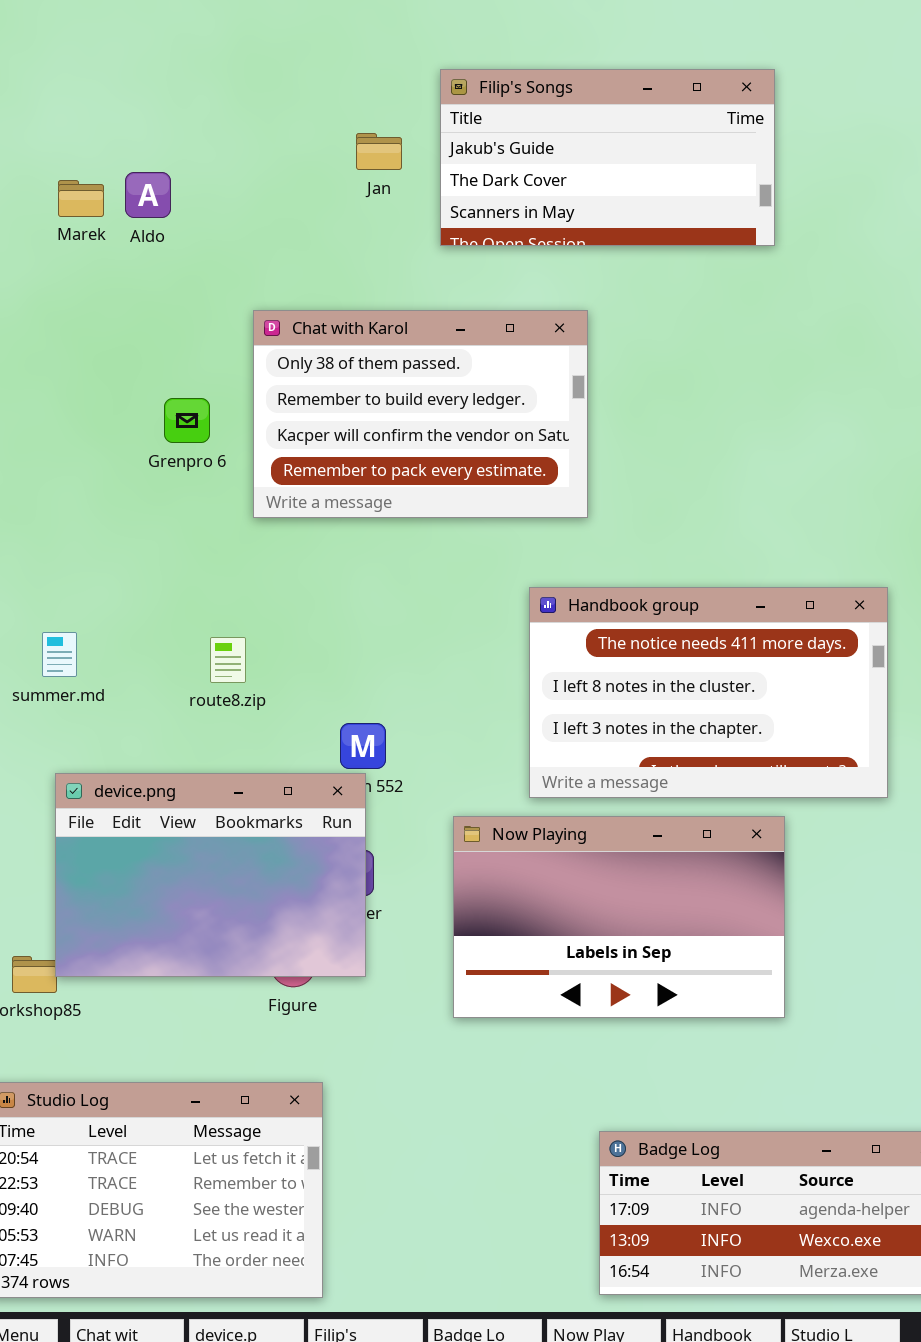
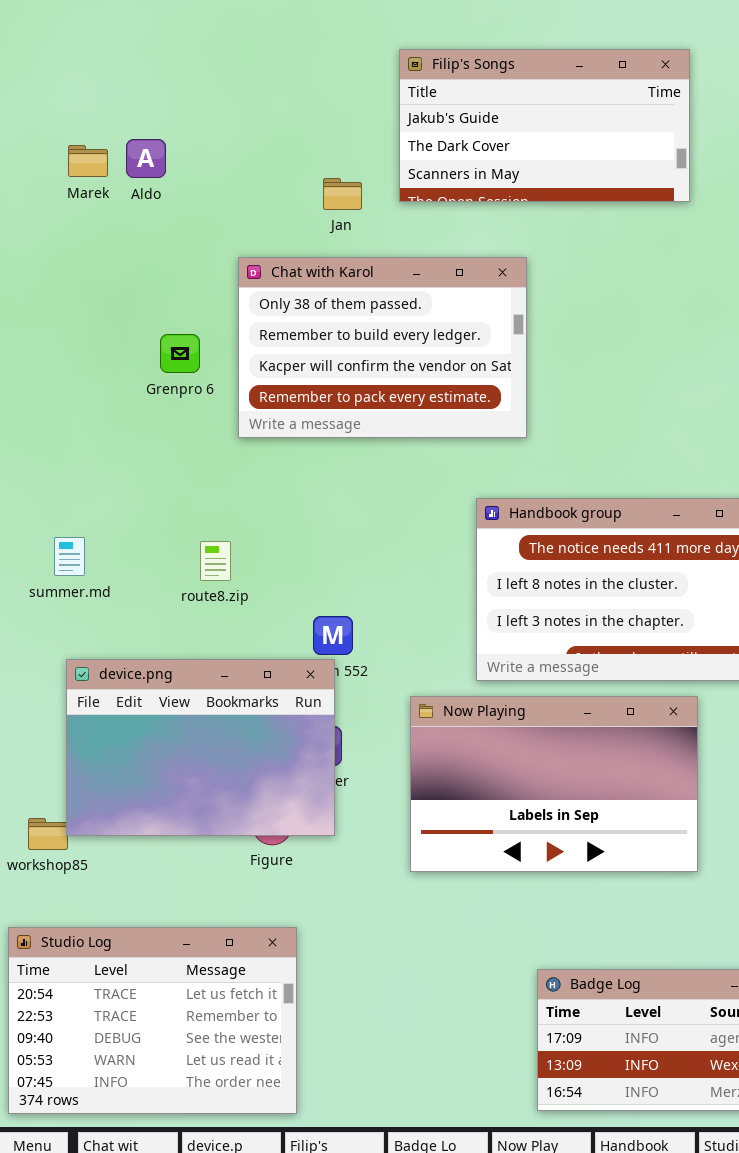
Jan: [356,133,402,170] -> [323,178,362,210], moved

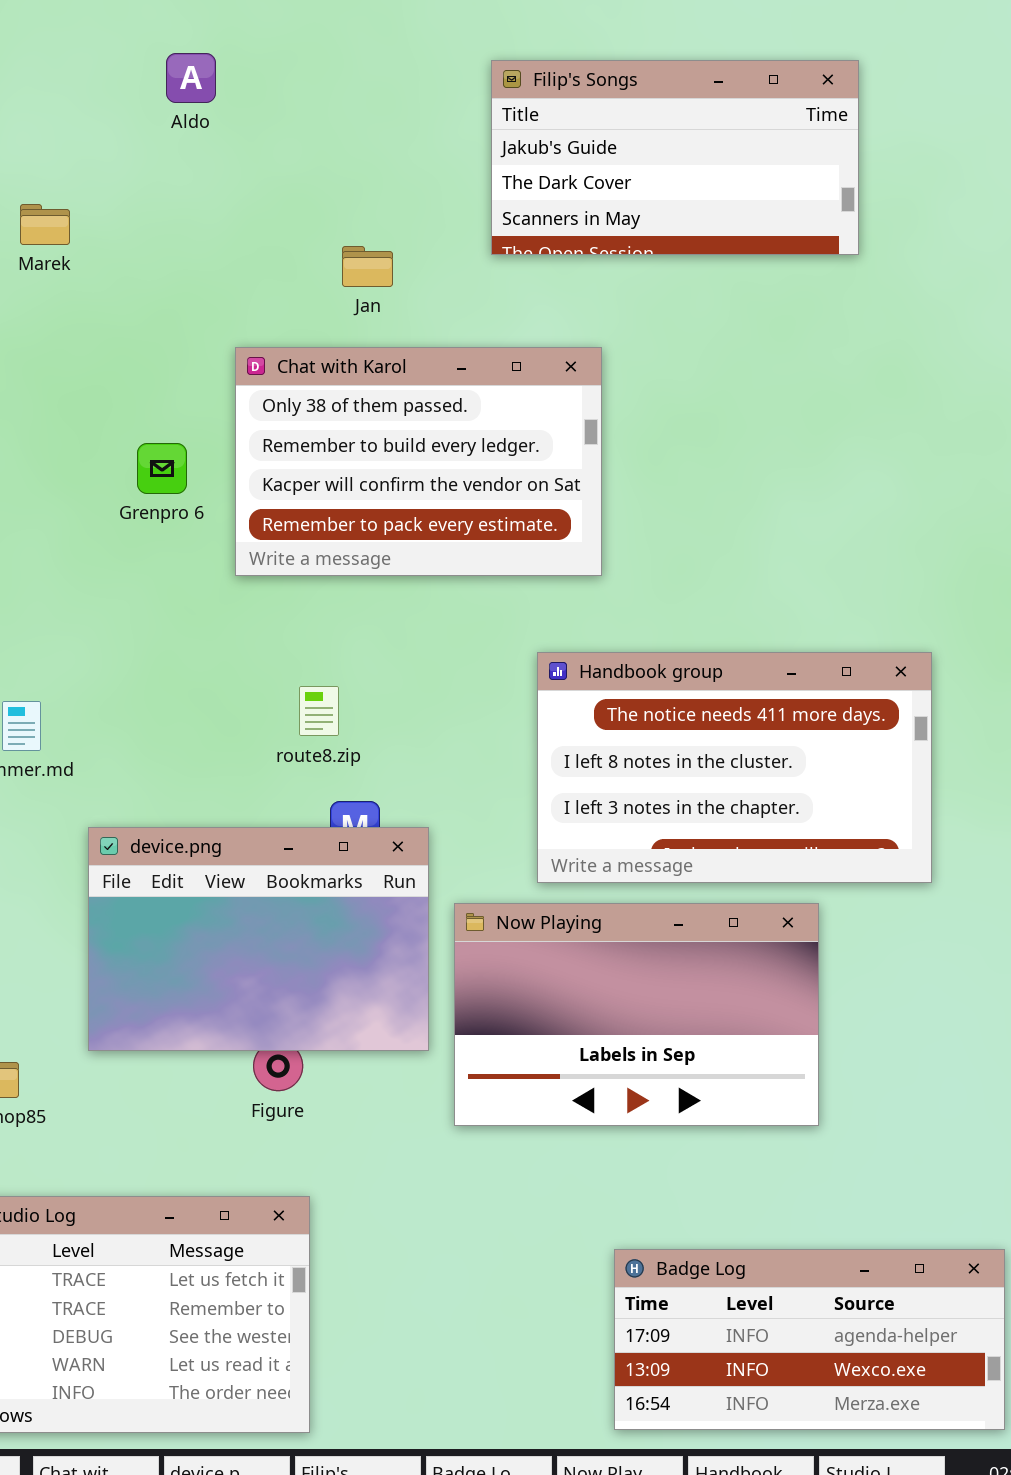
Filip's Songs: [399,49,690,202] -> [491,60,859,255], moved
Aldo: [126,139,166,178] -> [166,53,216,103], moved
route8.zip: [200,541,231,581] -> [299,686,339,736], moved
device.png: [66,659,335,836] -> [88,827,429,1051], moved

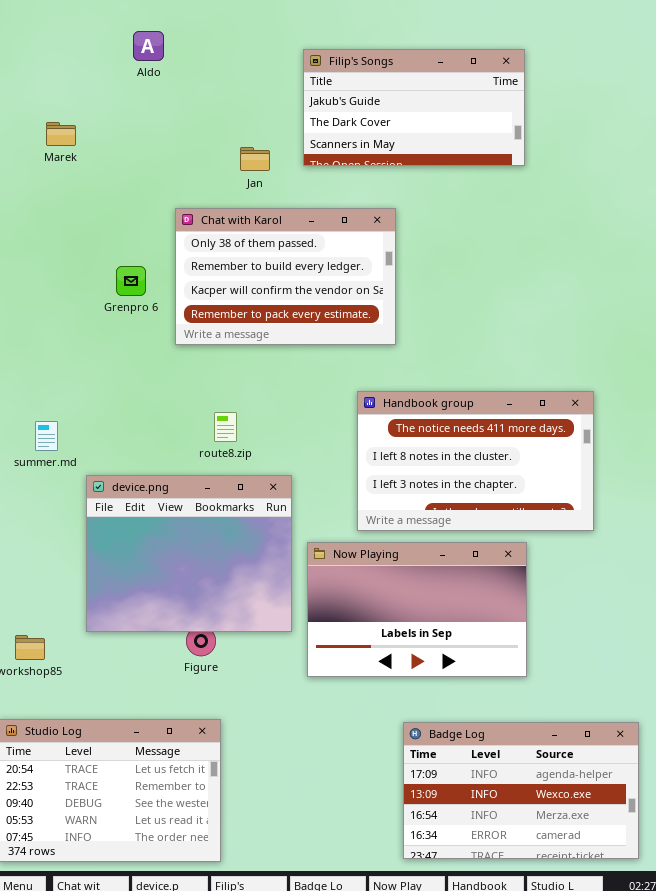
Filip's Songs: [491,60,859,255] -> [303,49,525,166], moved
device.png: [88,827,429,1051] -> [86,475,292,632], resized
Badge Log: [614,1249,1005,1430] -> [403,722,639,859], resized

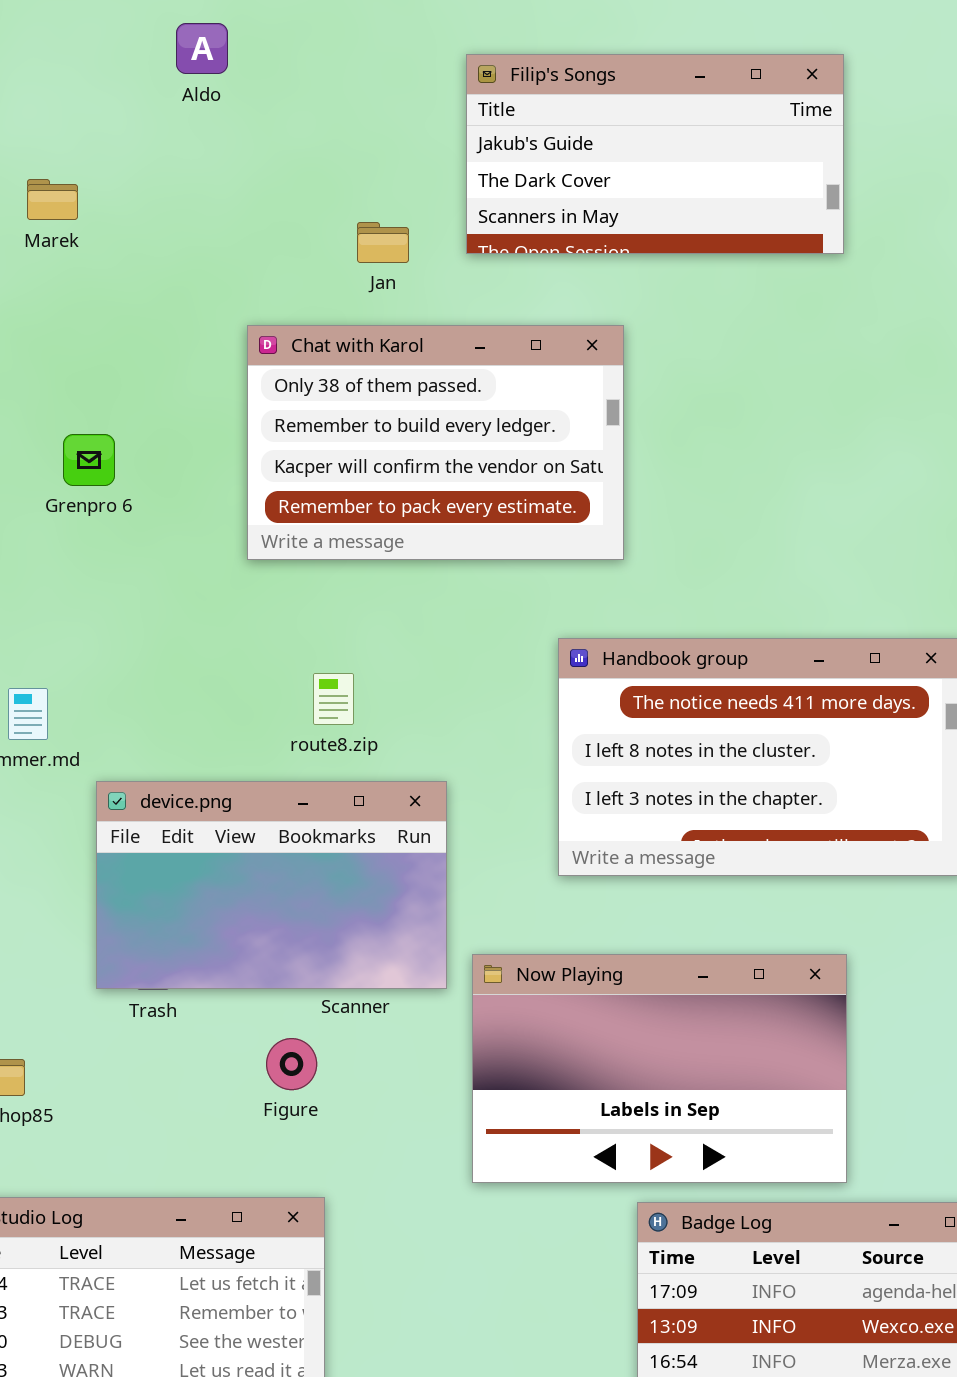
Grenpro 6: [116,266,146,296] -> [63,434,115,486], moved
device.png: [86,475,292,632] -> [96,781,447,989], resized
Now Playing: [307,542,527,677] -> [472,954,847,1183], moved

